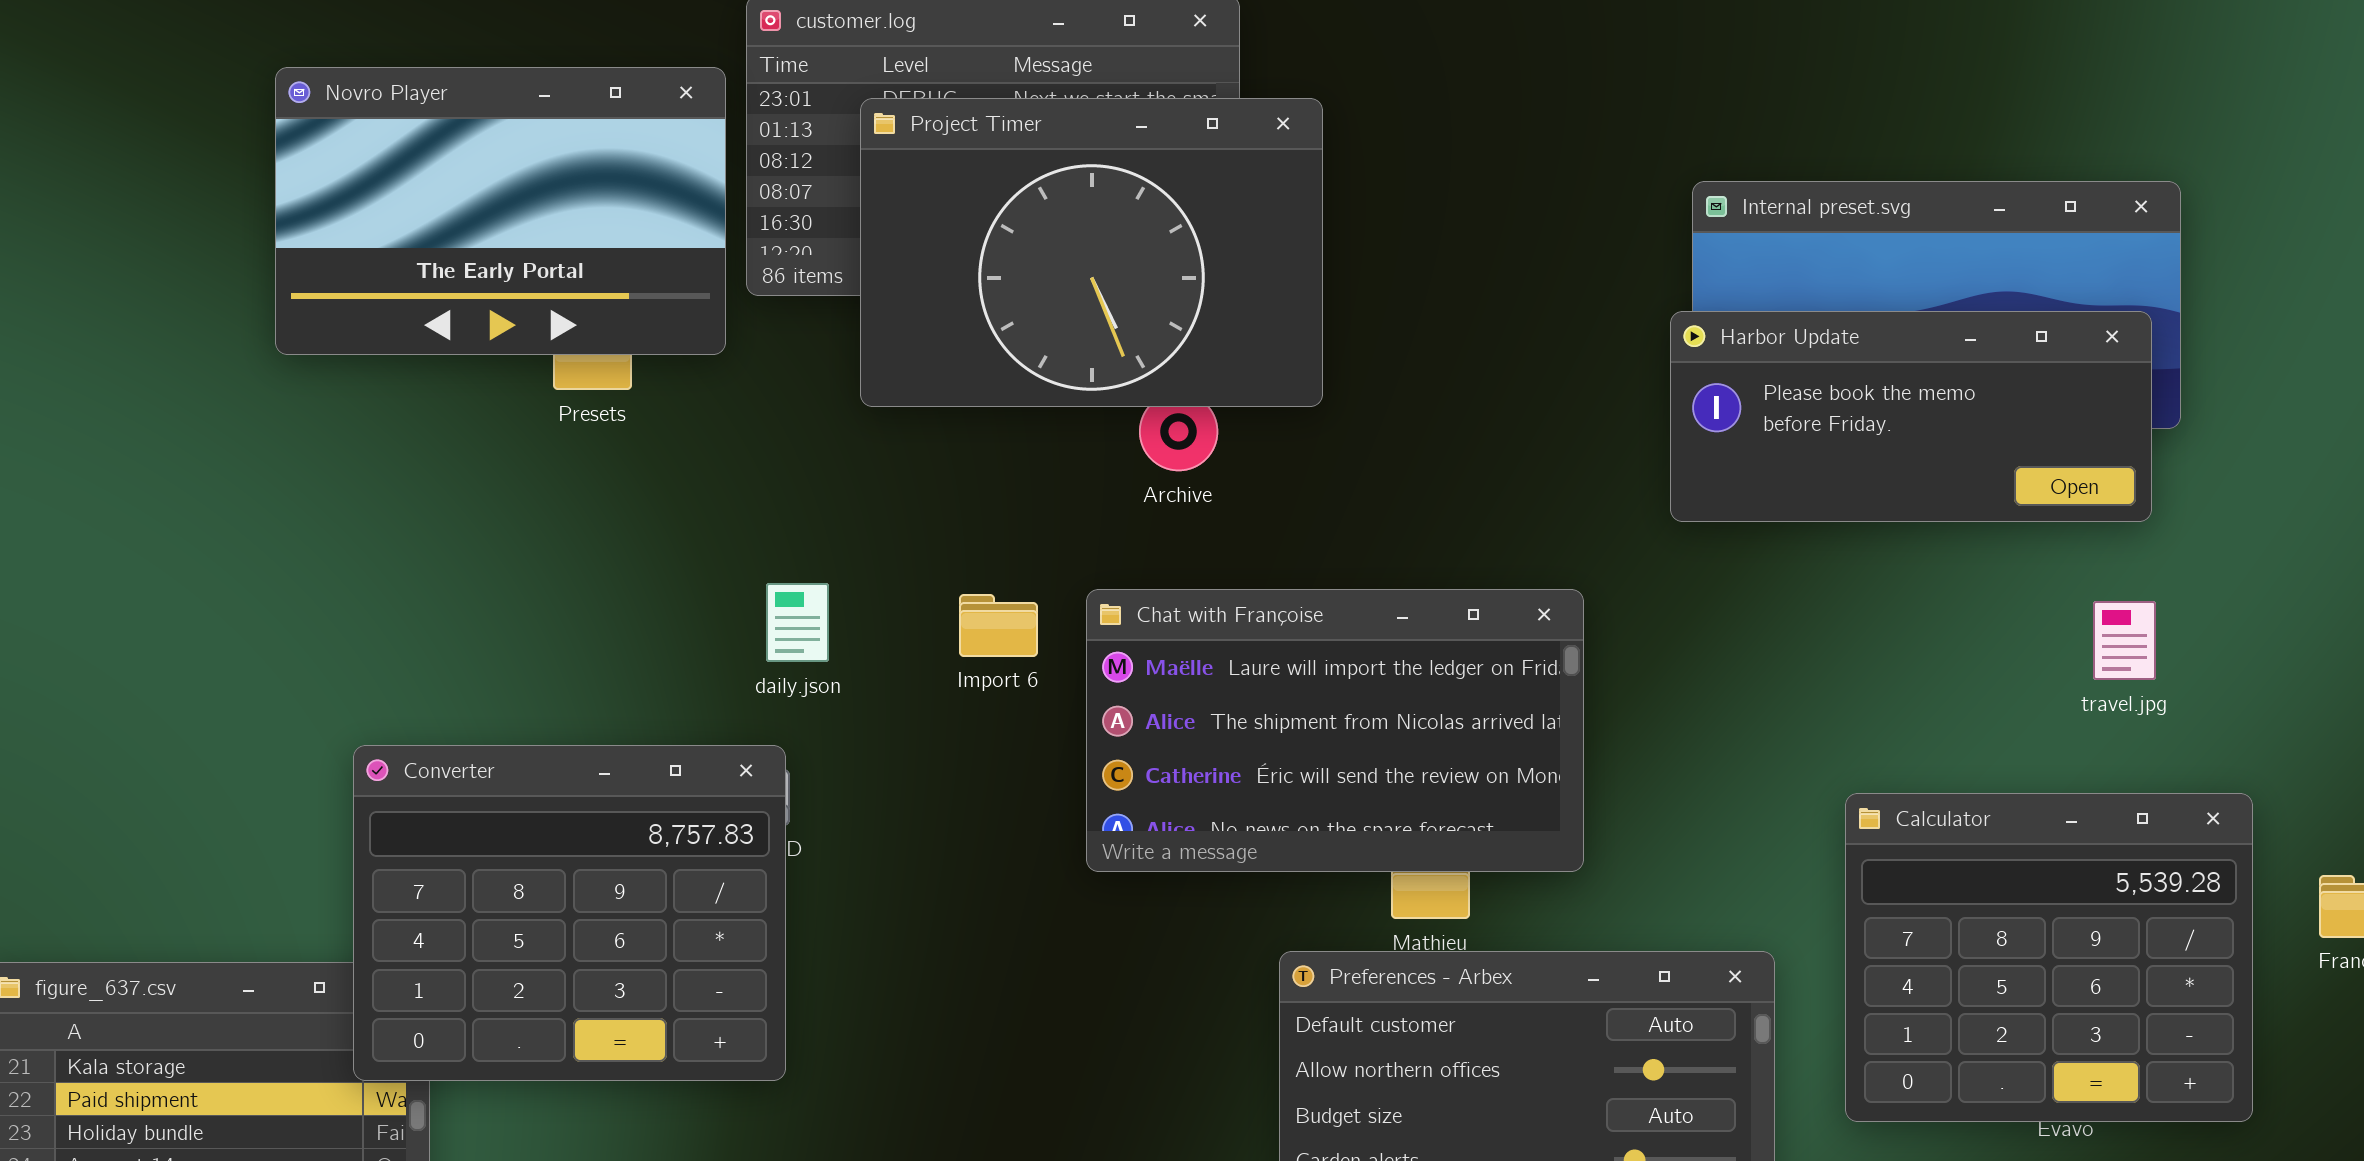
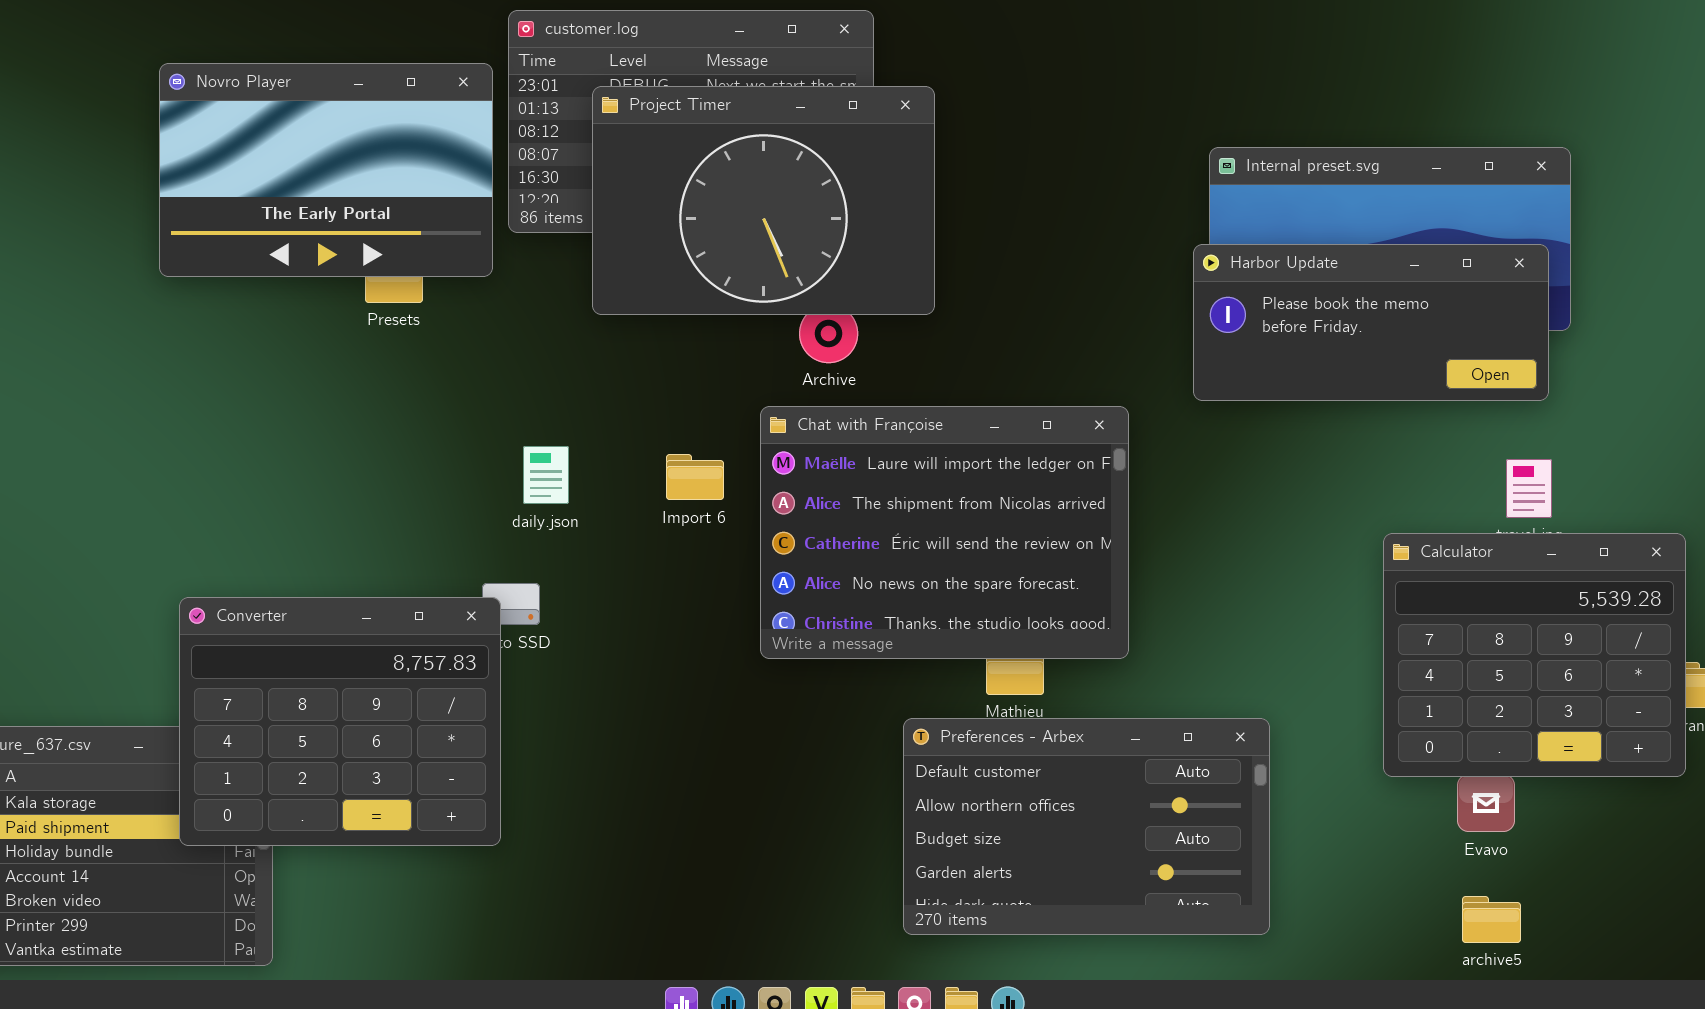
Chat with Françoise: [1086,589,1584,872] -> [760,406,1129,659], resized
Converter: [353,745,786,1081] -> [179,597,501,846], moved
Calculator: [1845,793,2253,1122] -> [1383,533,1686,777], moved

